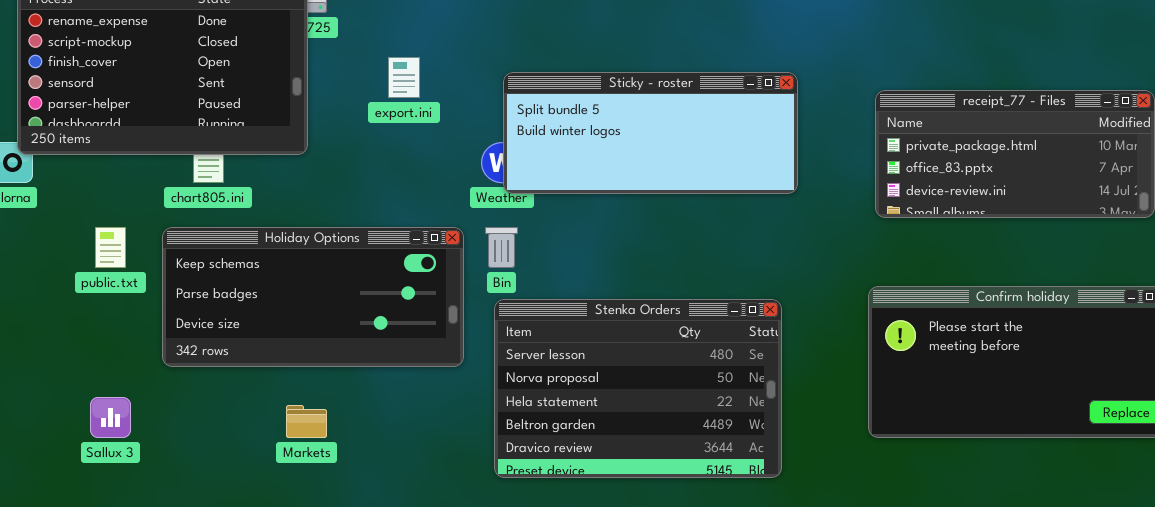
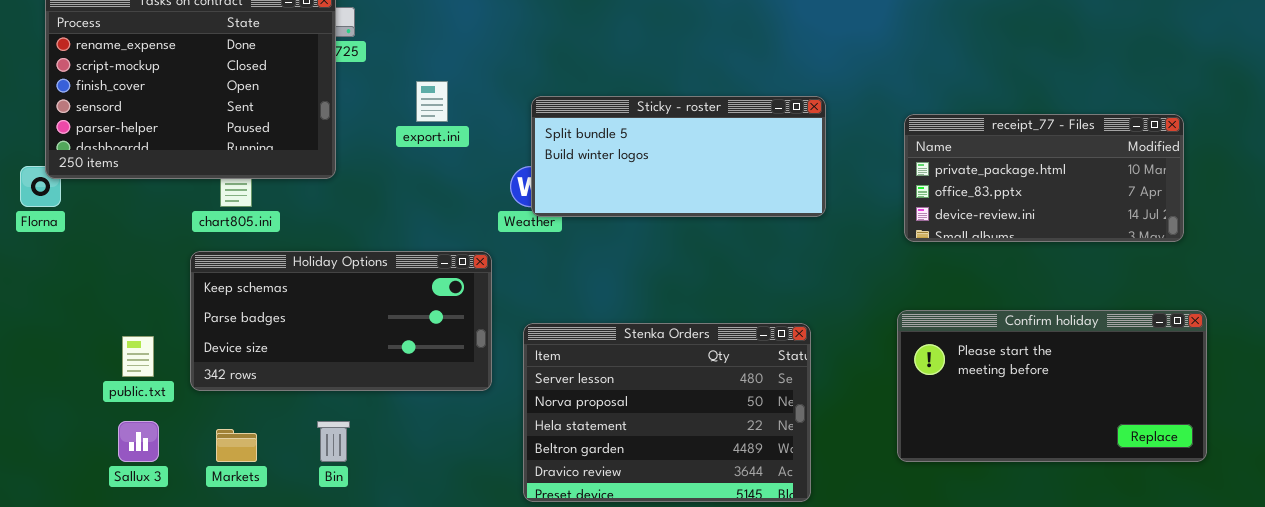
public.txt: [95,227,126,268] -> [122,336,154,377], moved
Bin: [485,227,518,268] -> [317,421,350,462], moved
Markets: [286,405,327,438] -> [216,429,257,462], moved

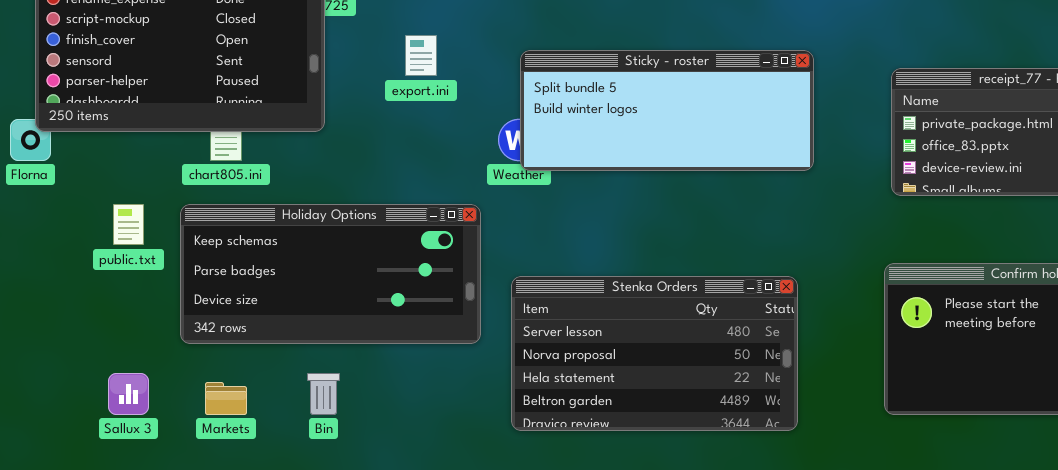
Stenka Orders: [523,323,811,502] -> [511,276,798,431], resized
public.txt: [122,336,154,377] -> [113,204,144,245], moved

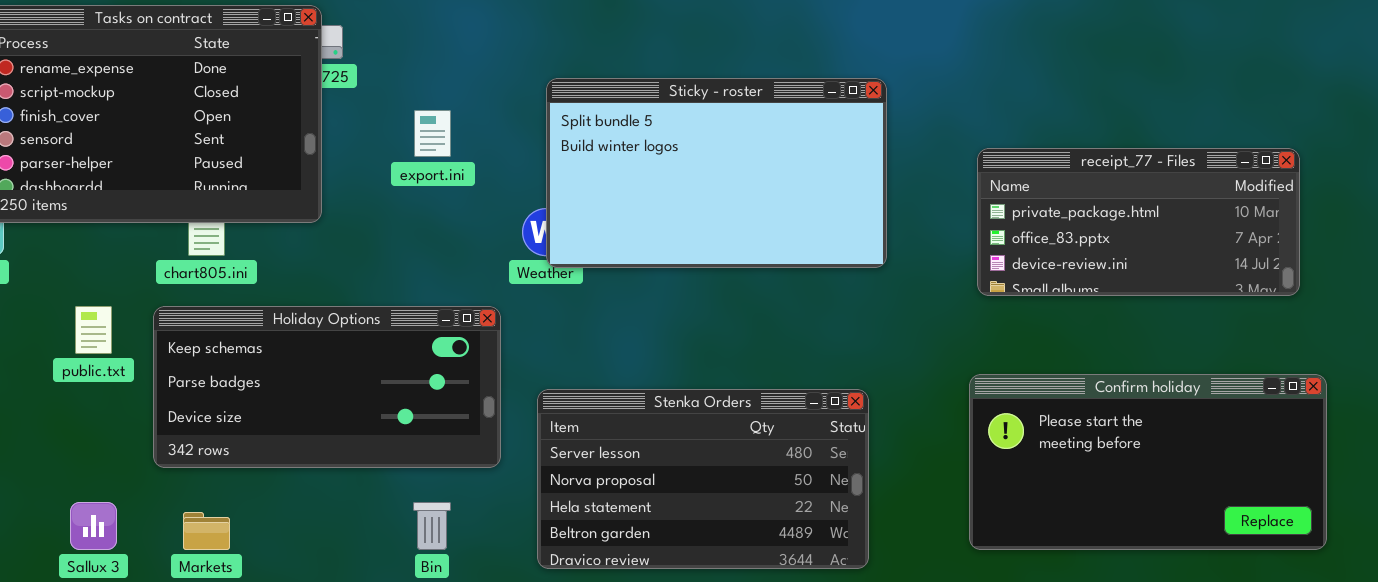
Sticky - roster: [520,50,814,171] -> [546,78,887,268], resized
Bin: [307,373,340,415] -> [413,502,451,550], moved

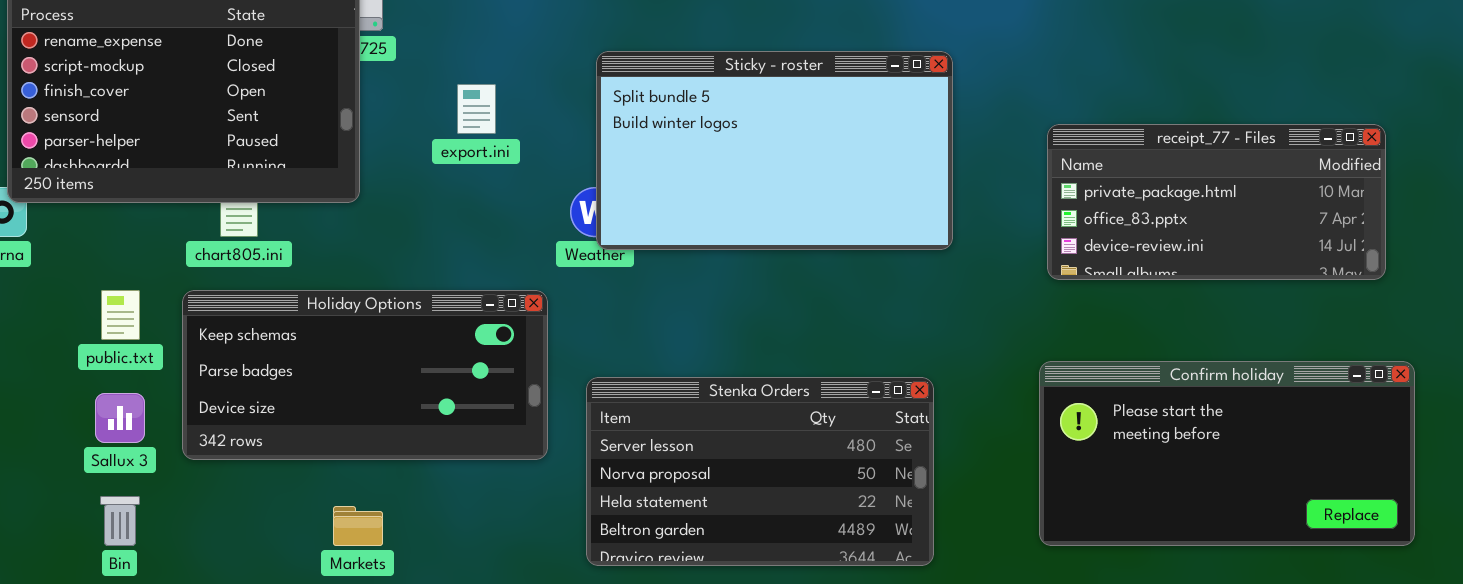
Sallux 3: [70,502,117,550] -> [95,393,145,443], moved
Bin: [413,502,451,550] -> [100,496,140,546], moved
Markets: [183,512,230,550] -> [333,506,383,546], moved

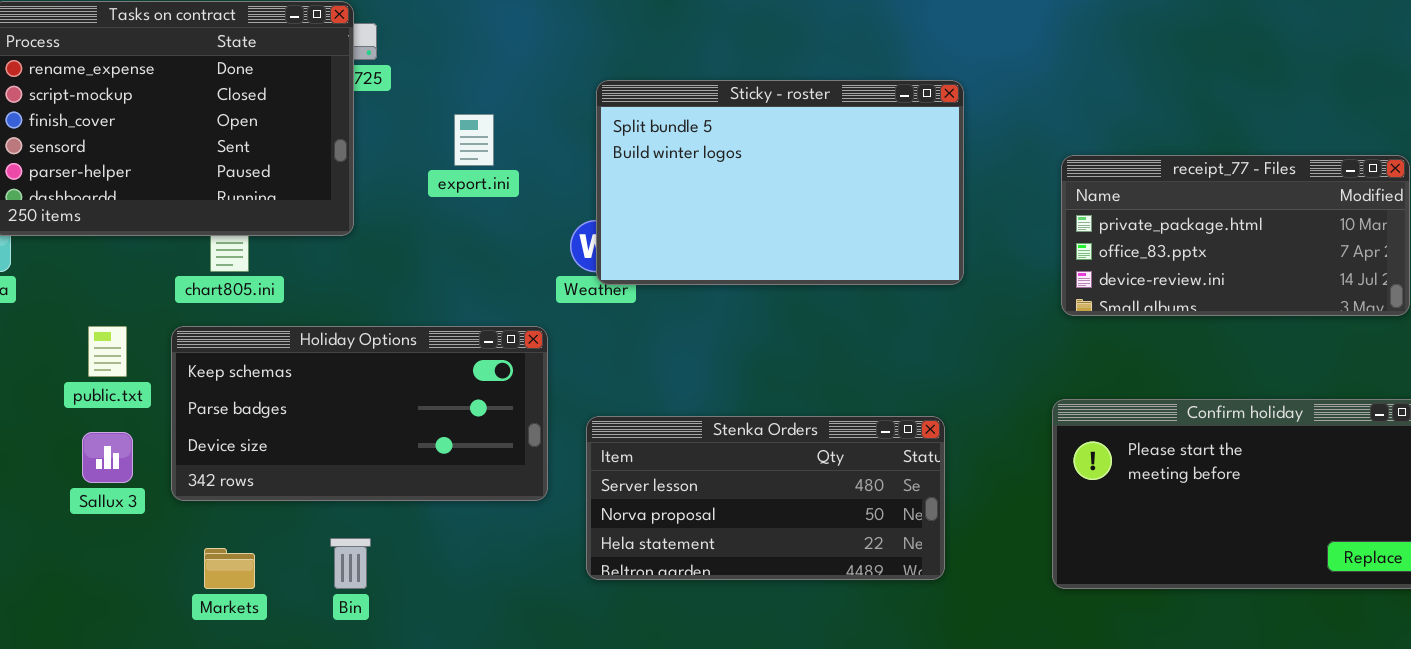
Stenka Orders: [586,377,934,566] -> [586,416,945,580], resized
Bin: [100,496,140,546] -> [330,538,371,589], moved
Markets: [333,506,383,546] -> [204,548,255,589], moved

